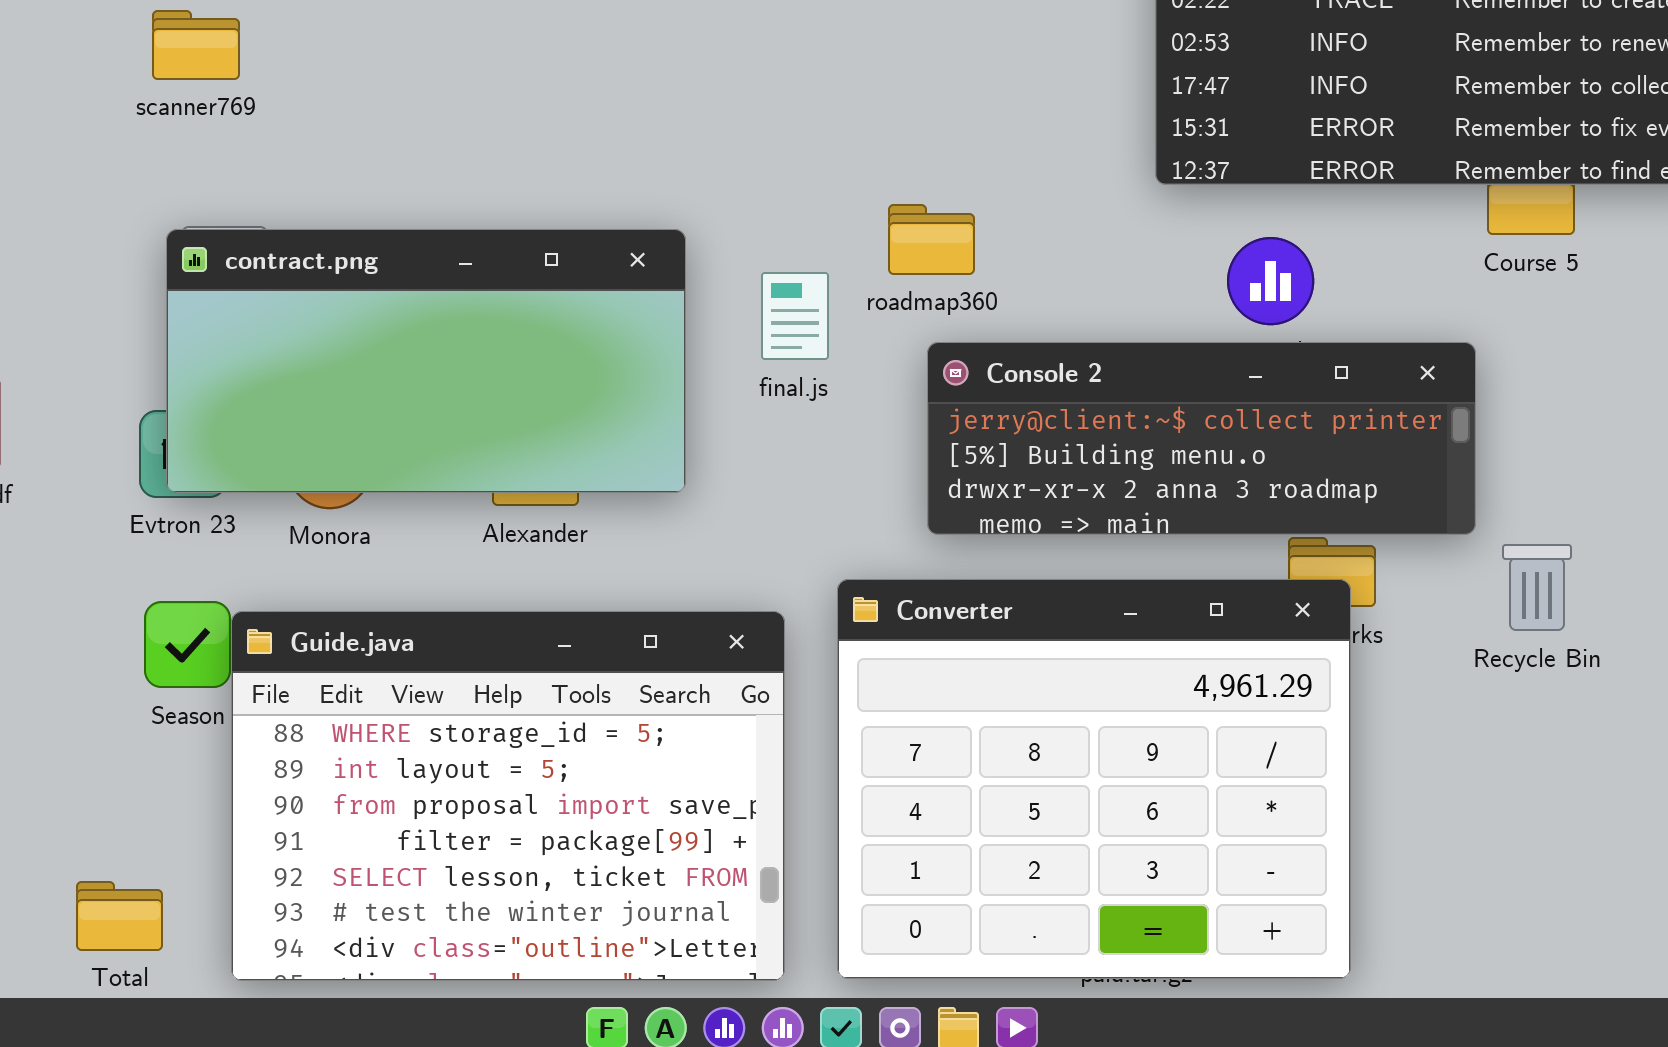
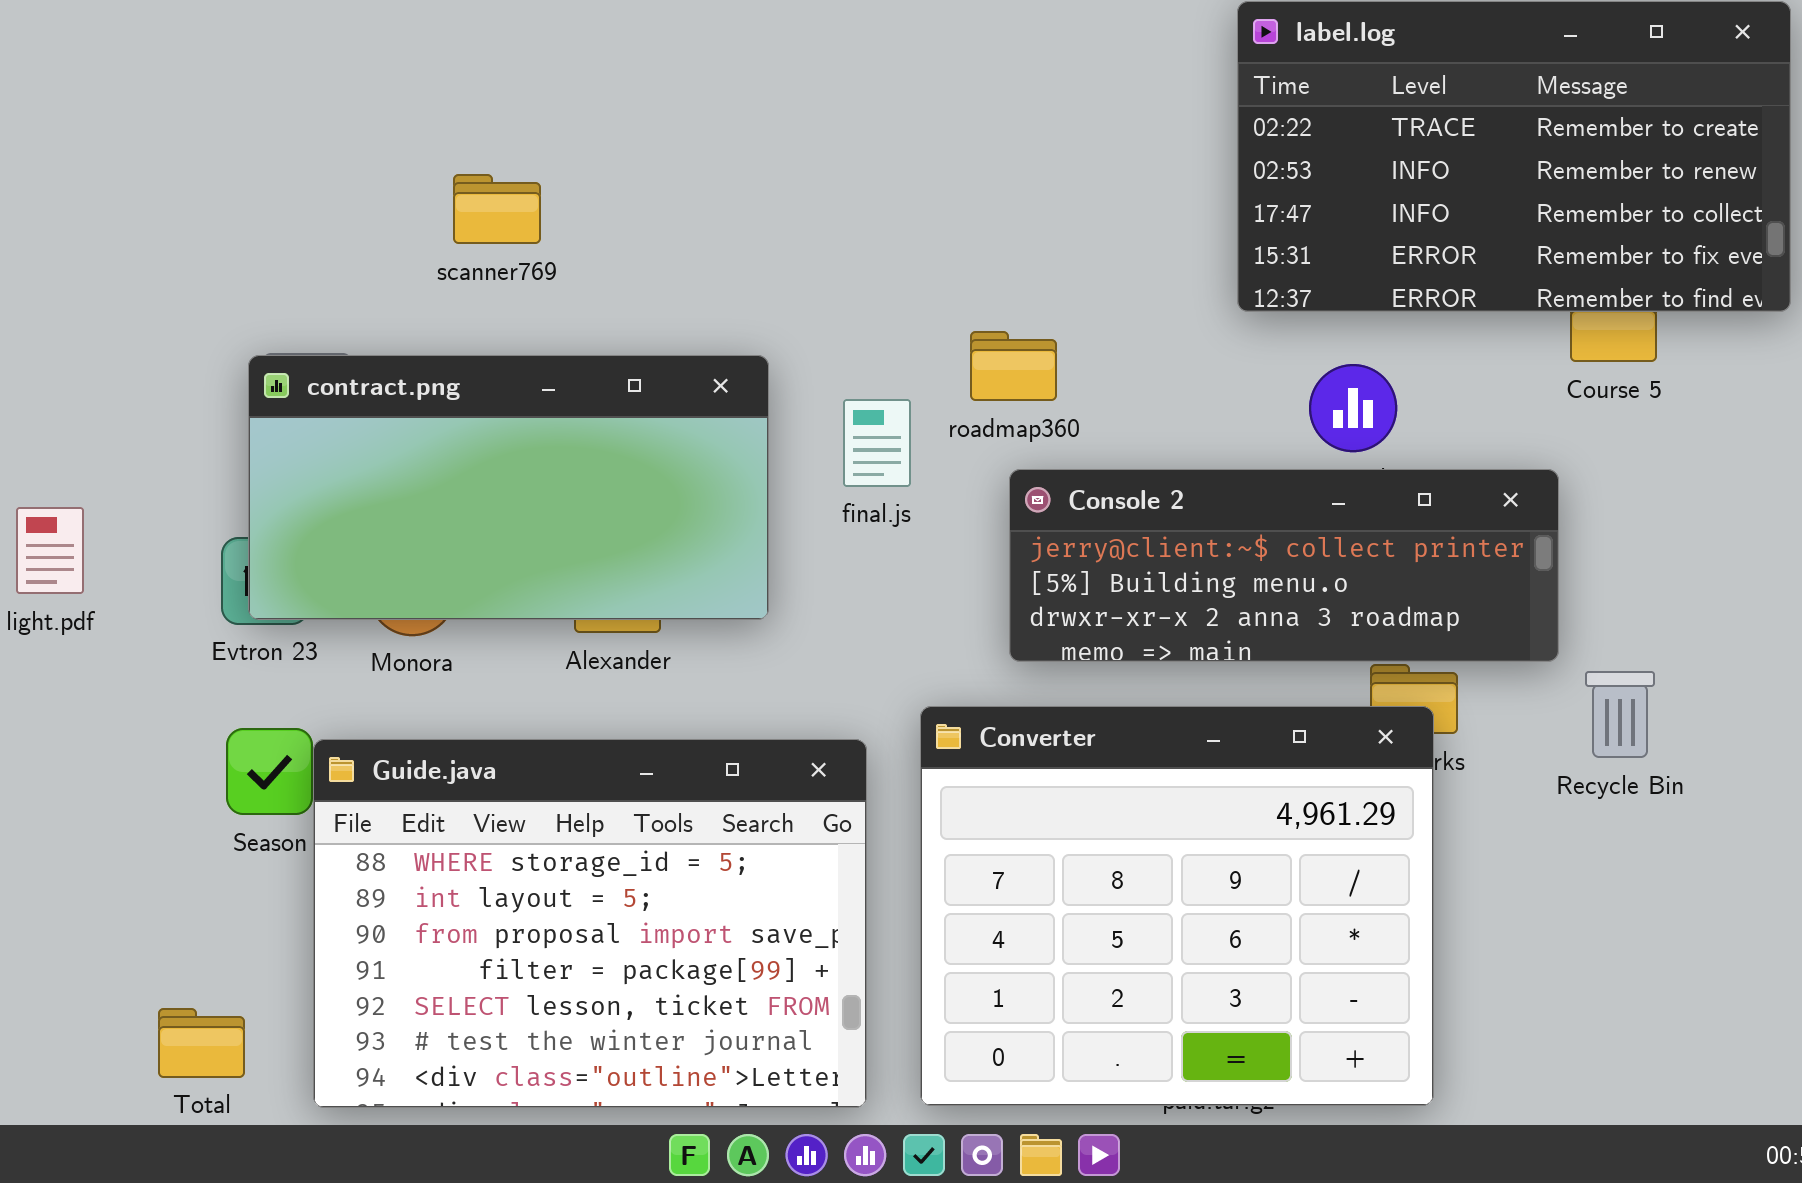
scanner769: [152,10,240,80] -> [453,174,541,244], moved

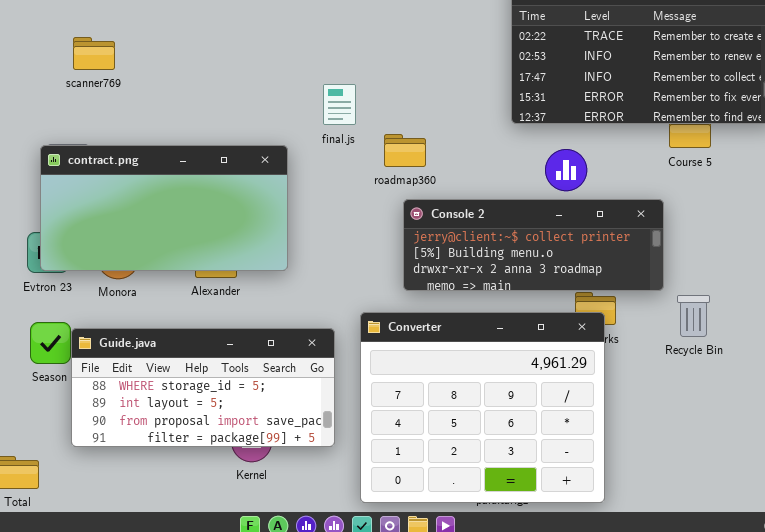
scanner769: [453,174,541,244] -> [73,37,115,70], moved
final.js: [843,399,911,487] -> [323,84,356,125], moved
Guide.java: [313,739,867,1108] -> [71,328,335,447], resized

